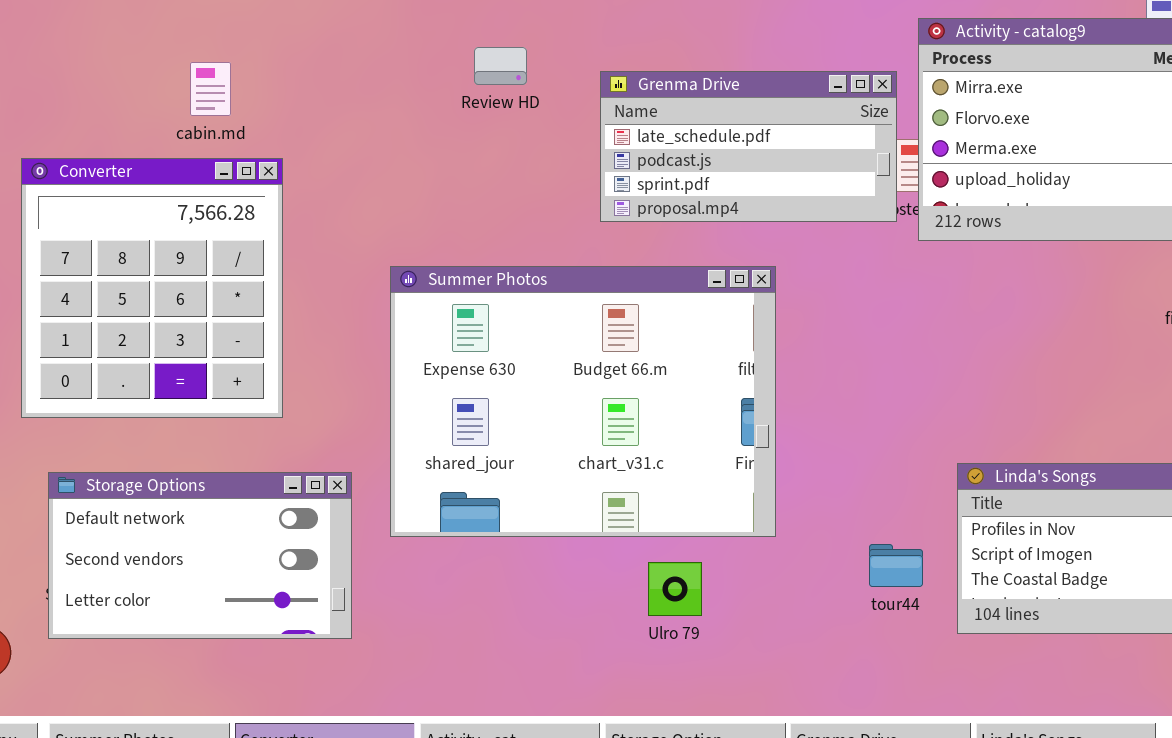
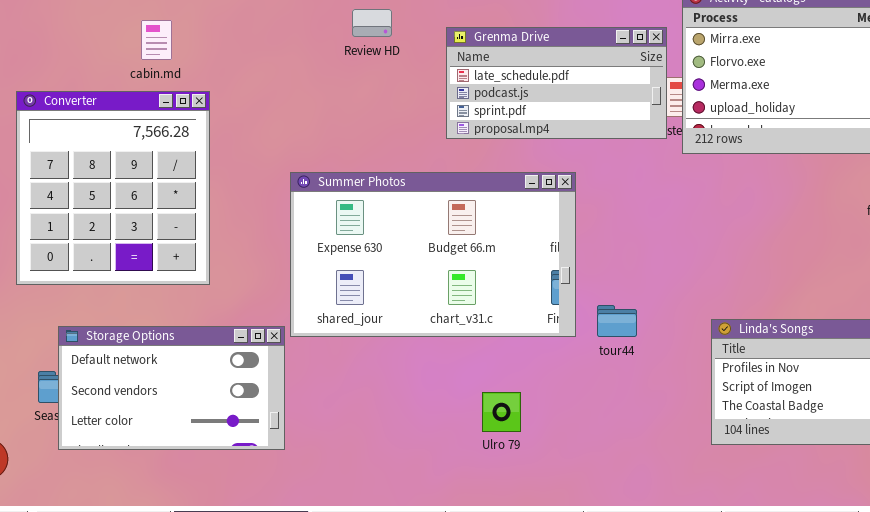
Summer Photos: [390,266,776,537] -> [290,172,576,337], resized
Storage Options: [48,472,352,639] -> [58,326,285,450], moved
tour44: [869,544,923,587] -> [597,305,637,337], moved

